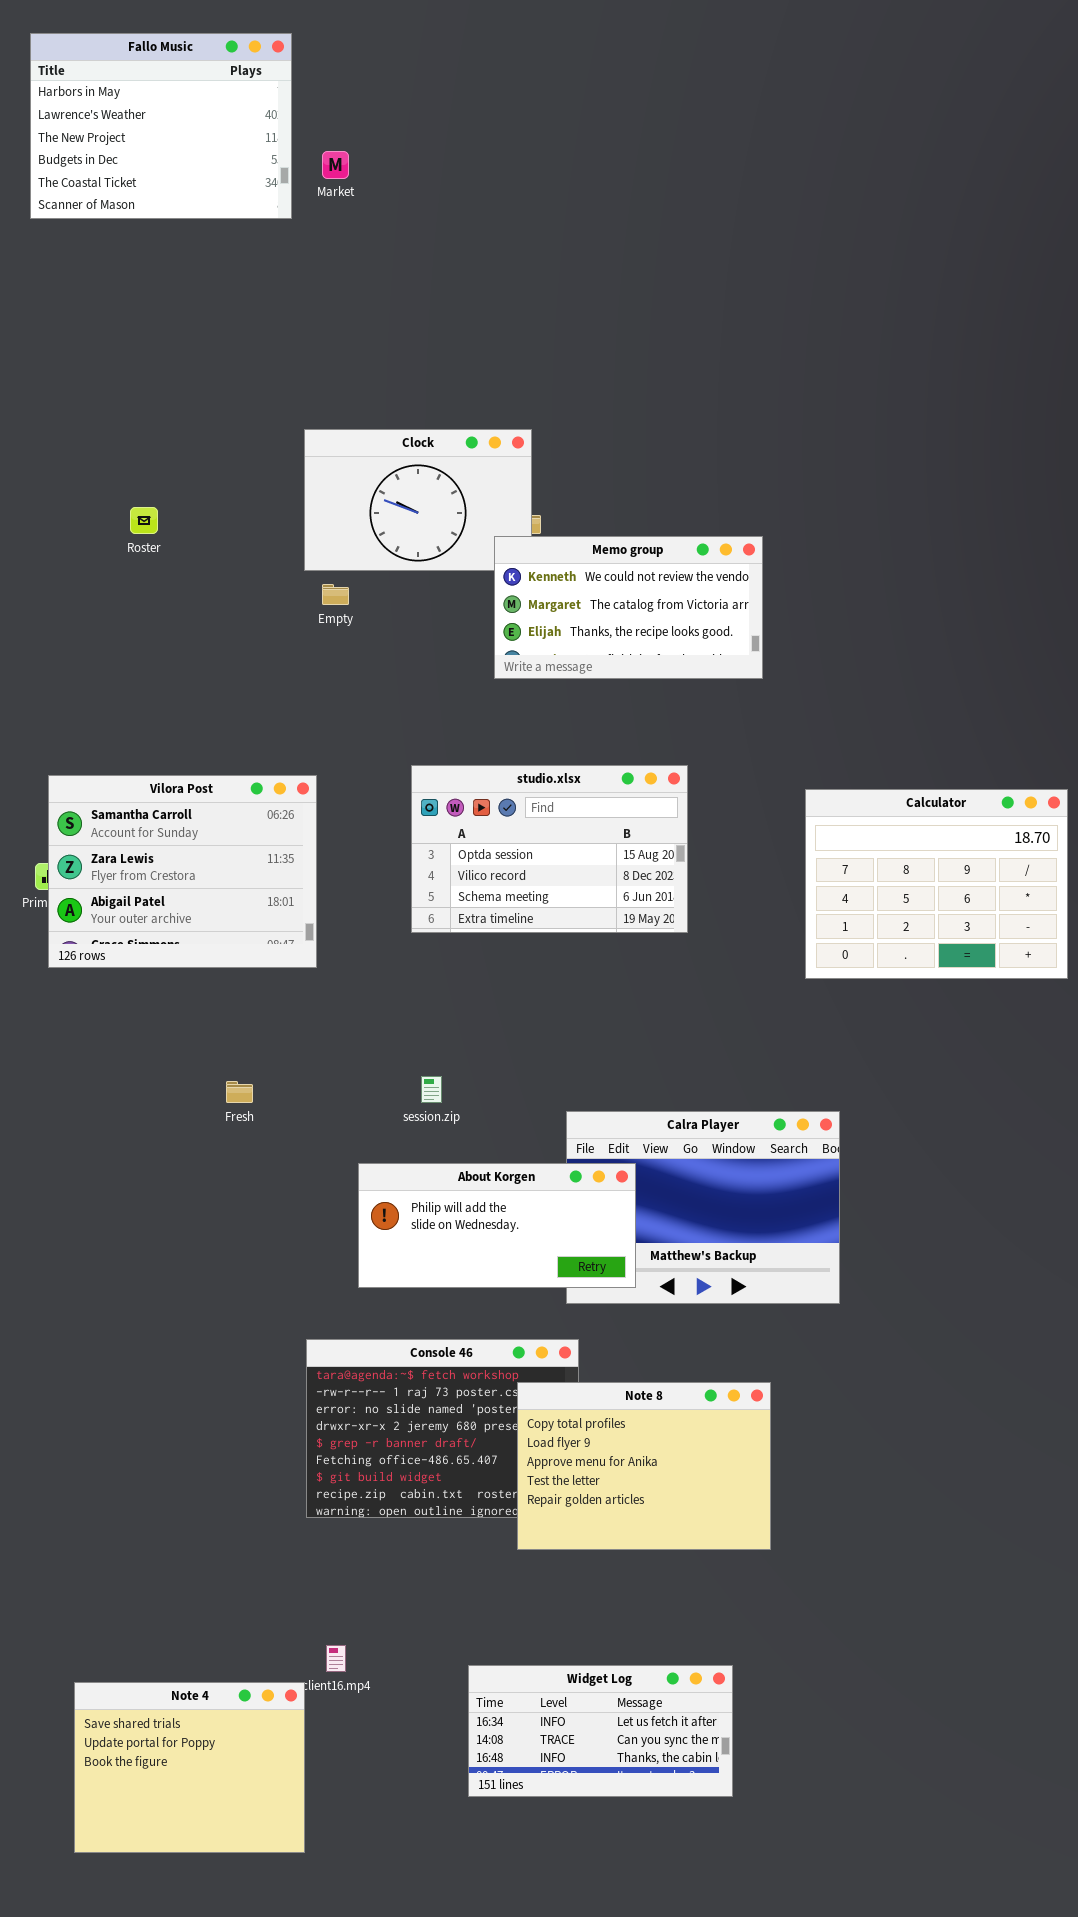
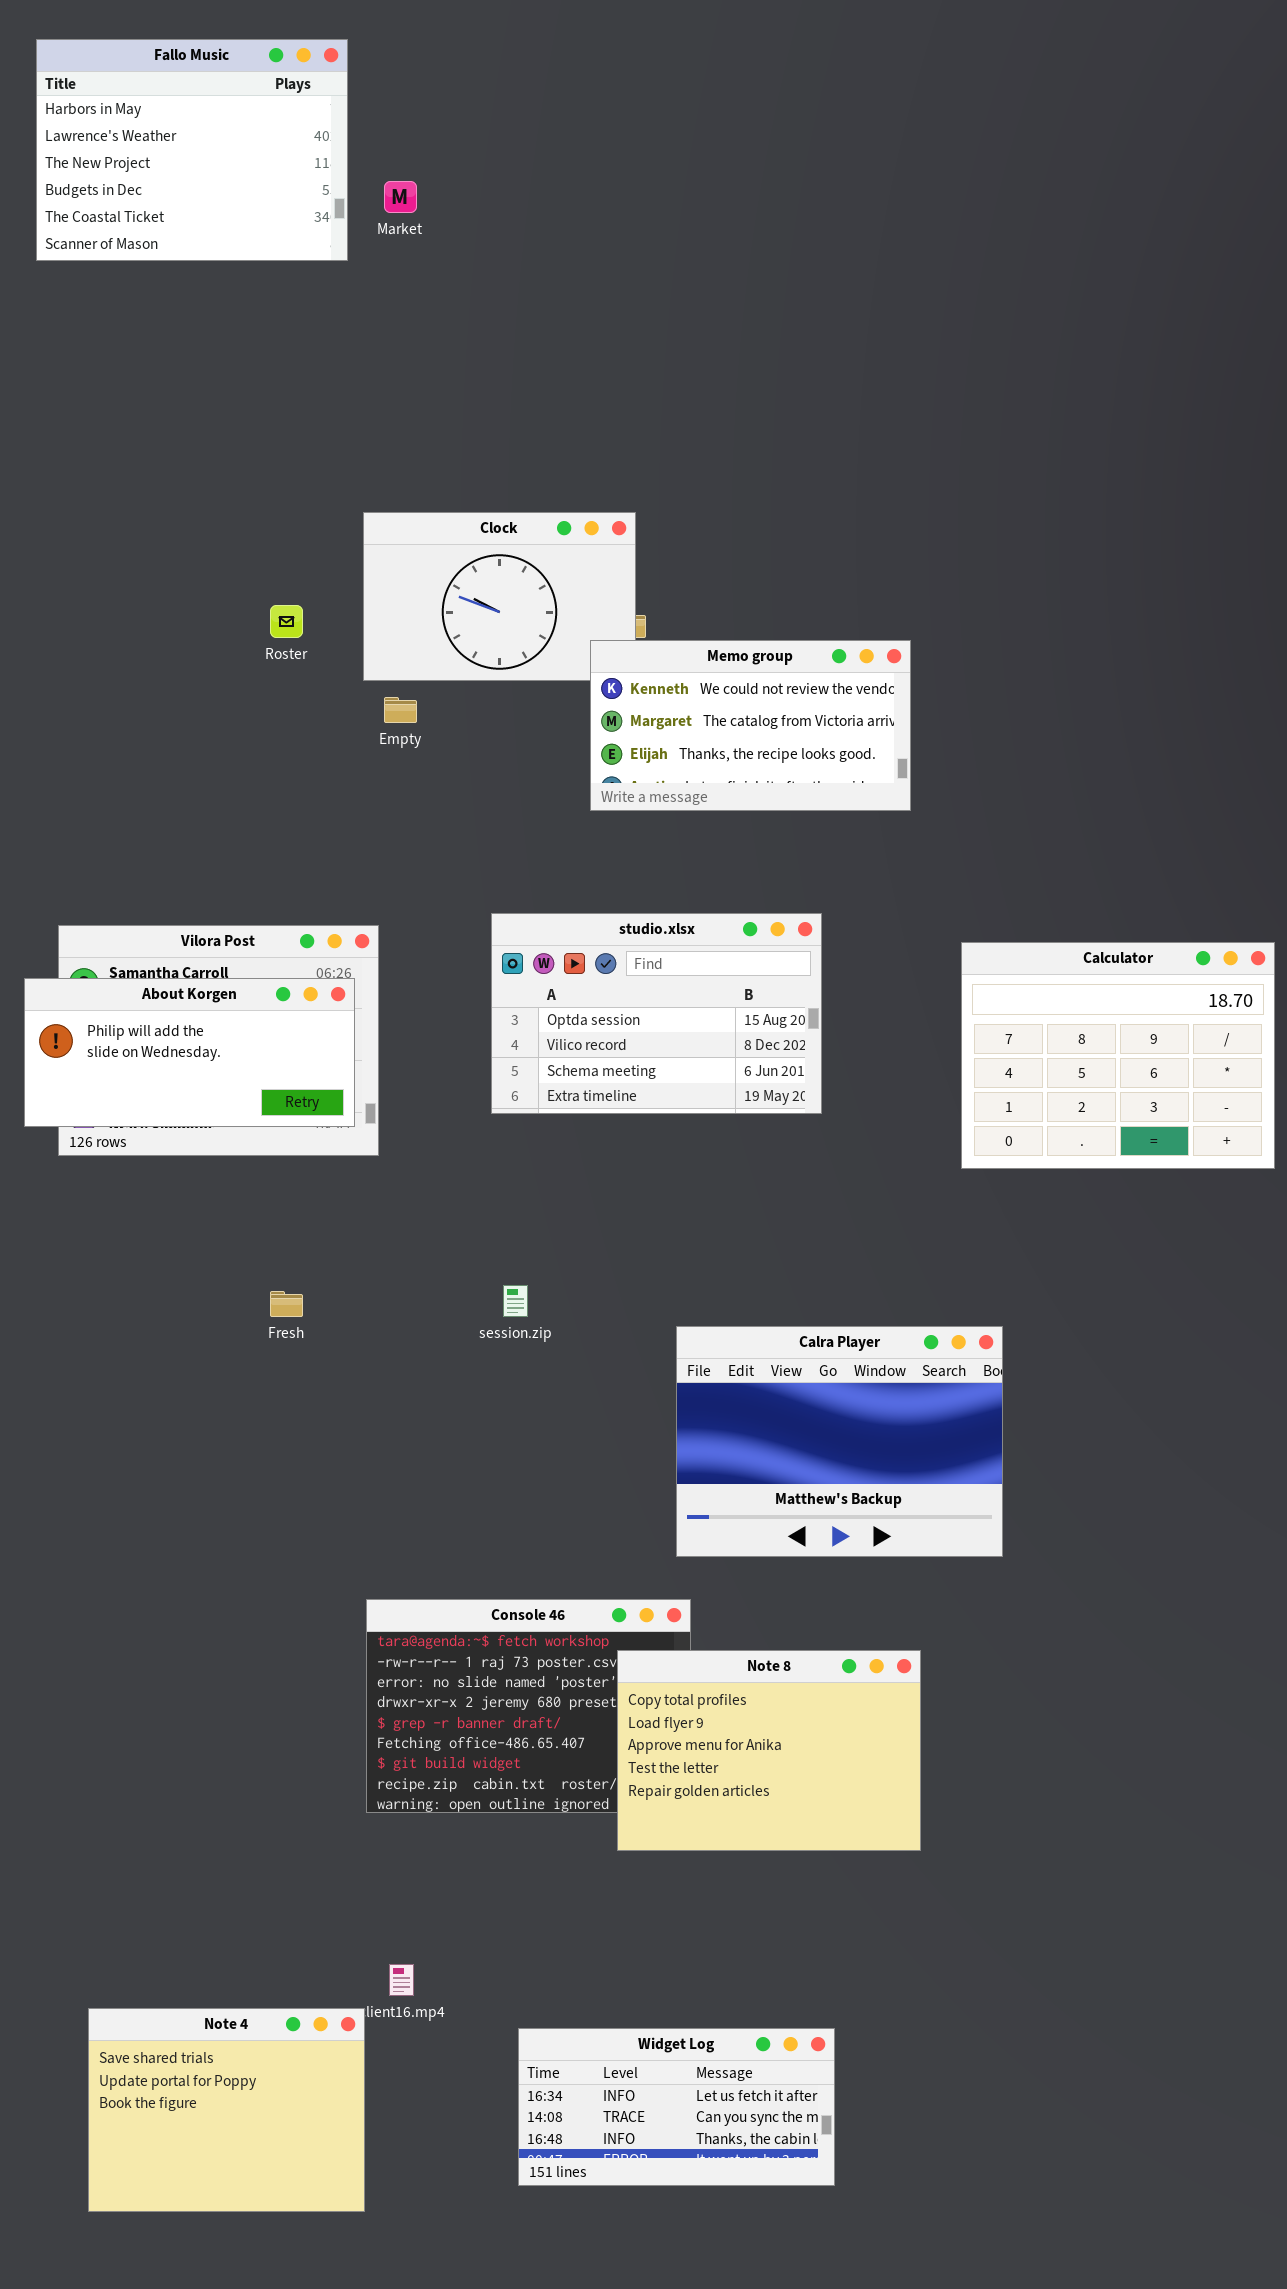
Roster: [130,507,158,534] -> [270,605,303,638], moved
About Korgen: [358,1163,636,1288] -> [24,978,355,1127], moved
Widget Log: [468,1665,733,1797] -> [518,2028,835,2186], moved

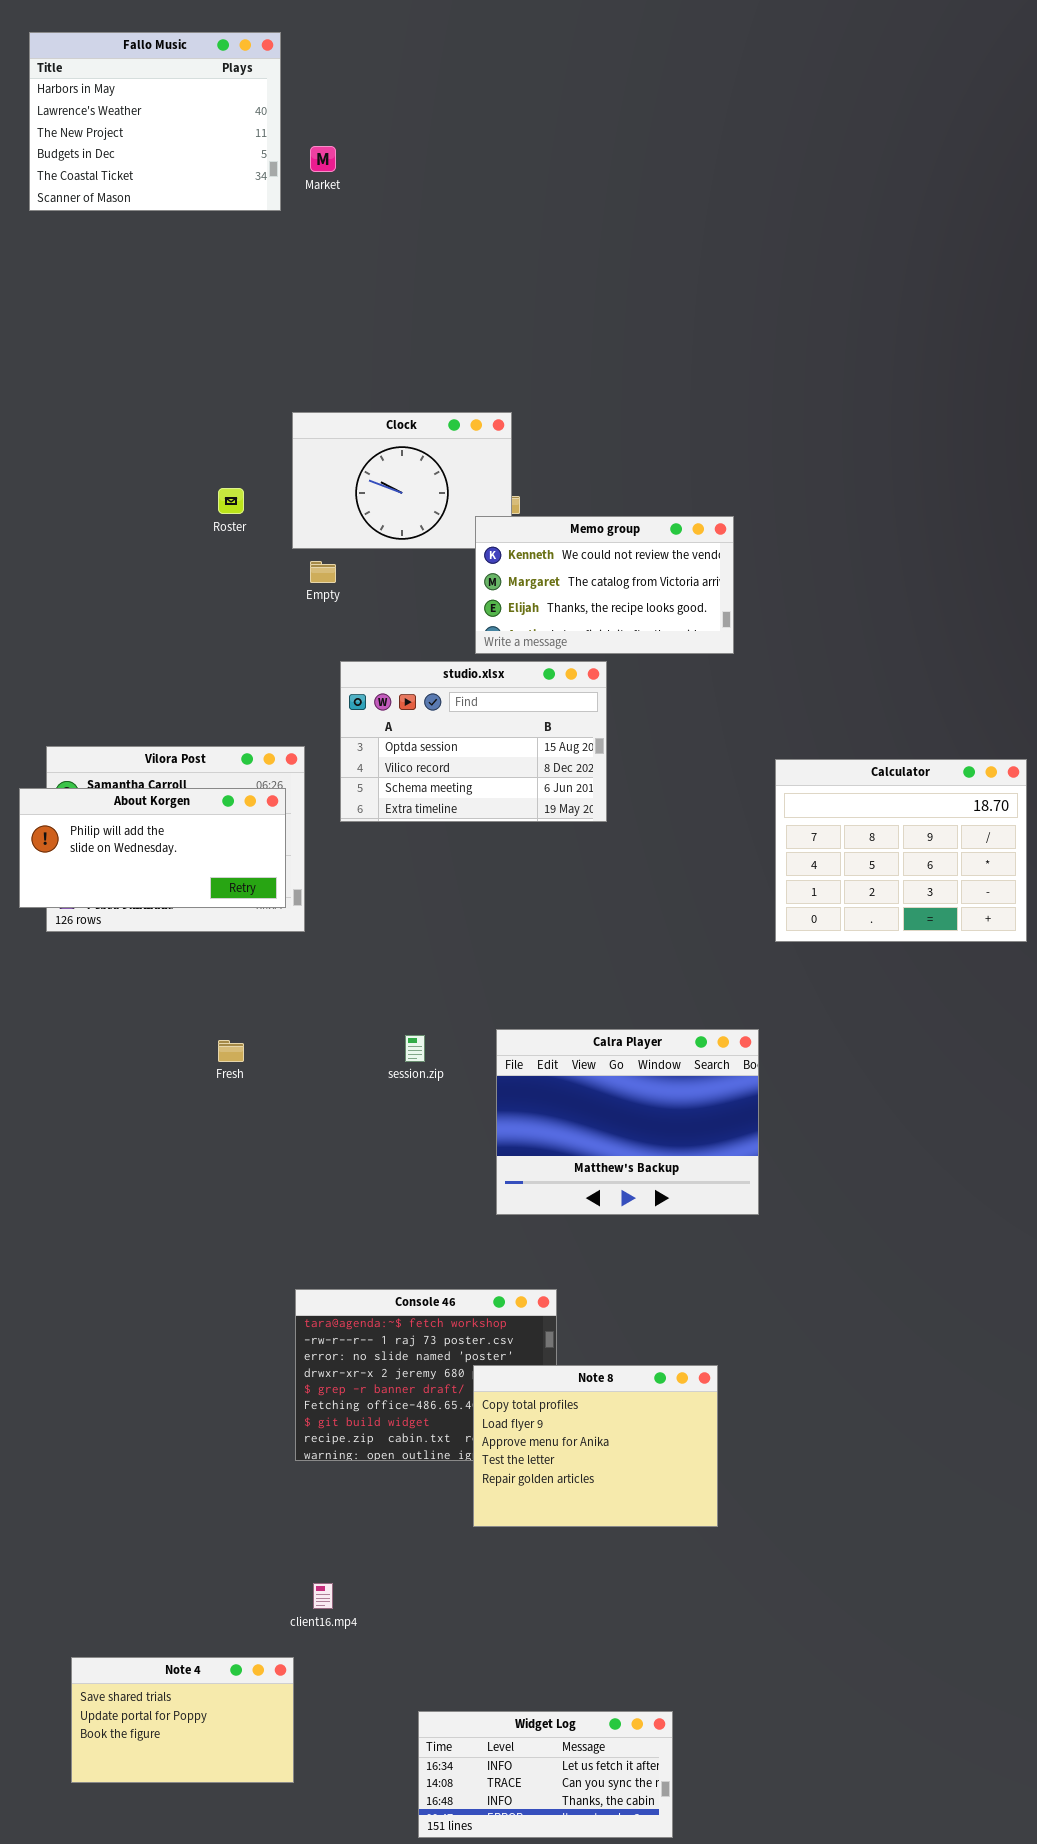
studio.xlsx: [491,913,822,1114] -> [340,661,607,822], moved
Calra Player: [676,1326,1003,1557] -> [496,1029,759,1215], moved
Note 8: [617,1650,921,1851] -> [473,1365,718,1527], moved
Note 4: [88,2008,365,2212] -> [71,1657,294,1783], resized
Widget Log: [518,2028,835,2186] -> [418,1711,673,1838], moved

